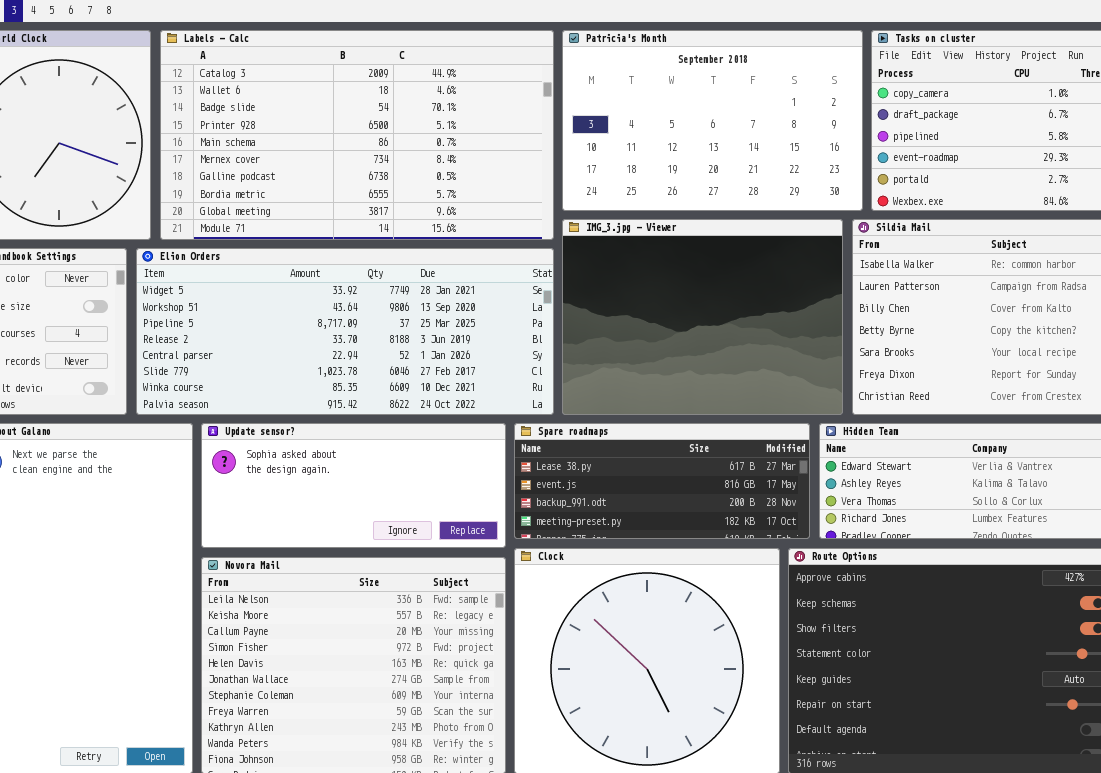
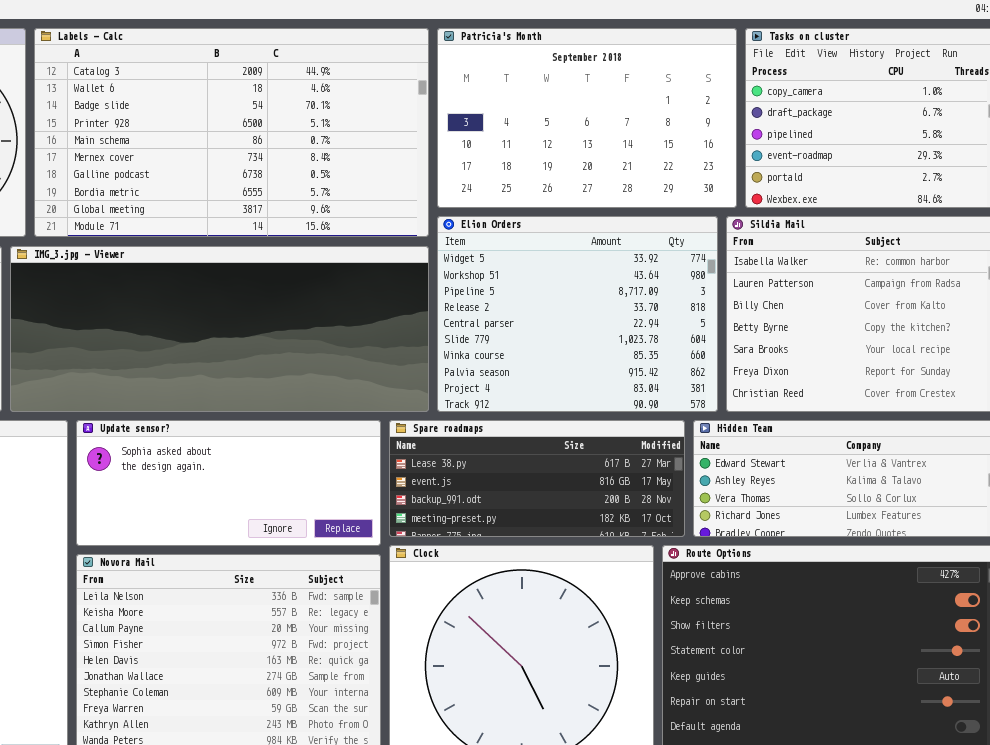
IMG_3.jpg - Viewer: [562,219,843,415] -> [10,246,429,412], moved, resized
Elion Orders: [136,248,554,415] -> [437,216,718,412], moved, resized

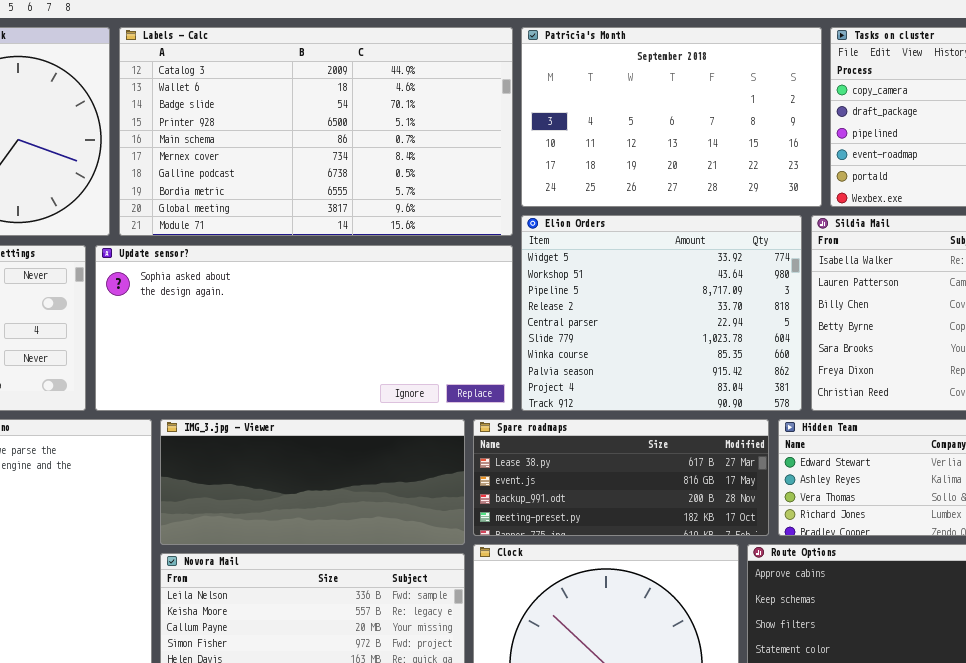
IMG_3.jpg - Viewer: [10,246,429,412] -> [160,419,465,545], moved, resized
Update sensor?: [76,420,381,546] -> [95,245,513,411], moved, resized

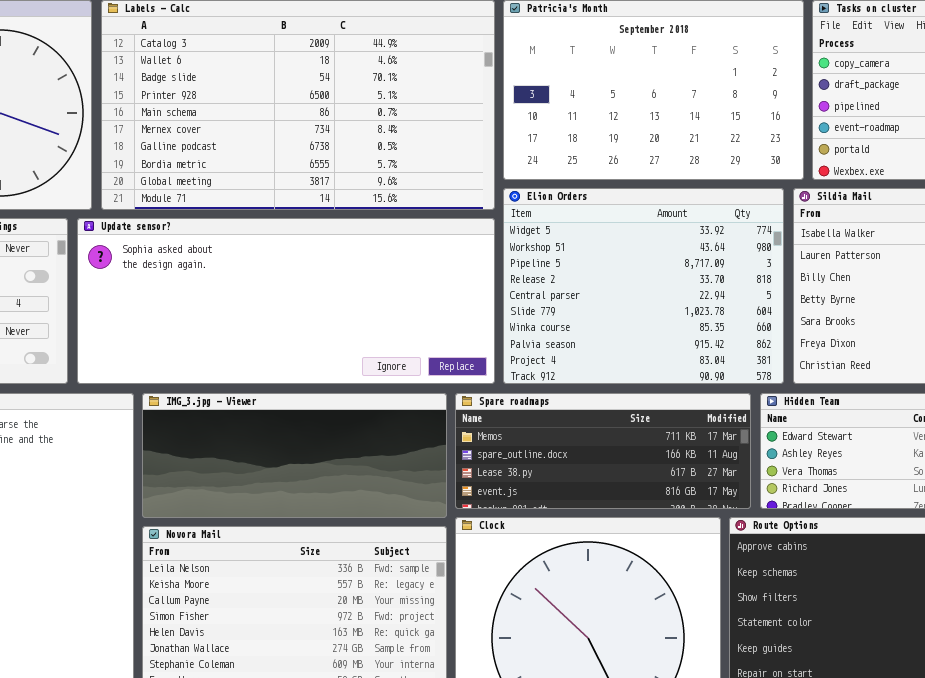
Spare roadmaps: [473,419,769,536] -> [455,393,751,509], scrolled up 2 rows

